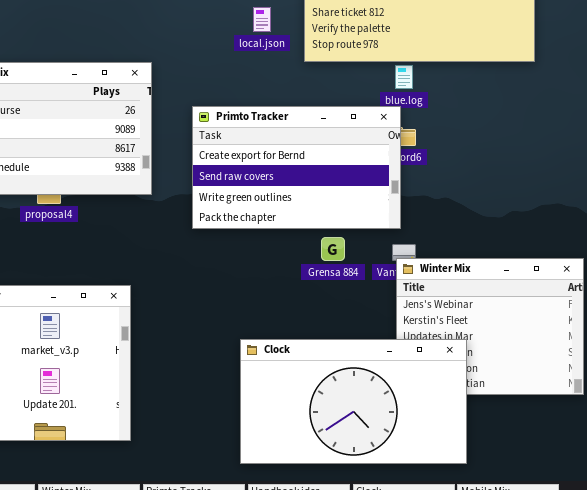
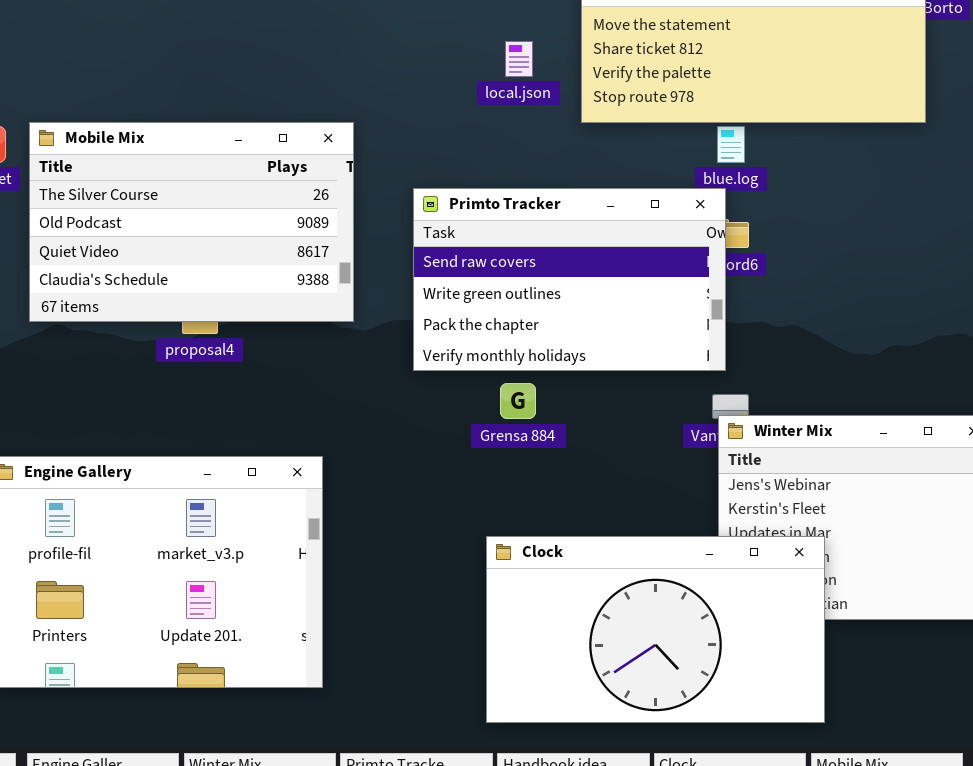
Primto Tracker: [192,106,401,229] -> [413,188,726,371], scrolled down 1 row
Grensa 884: [321,237,345,261] -> [500,383,536,419], moved

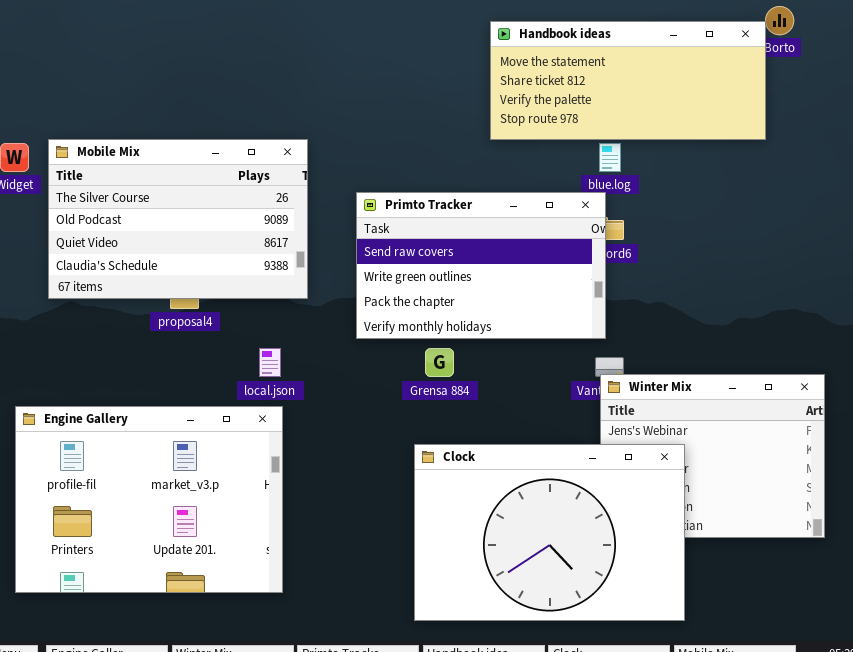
local.json: [505,41,533,77] -> [259,348,281,377], moved
Clock: [486,536,825,723] -> [414,444,685,621], resized

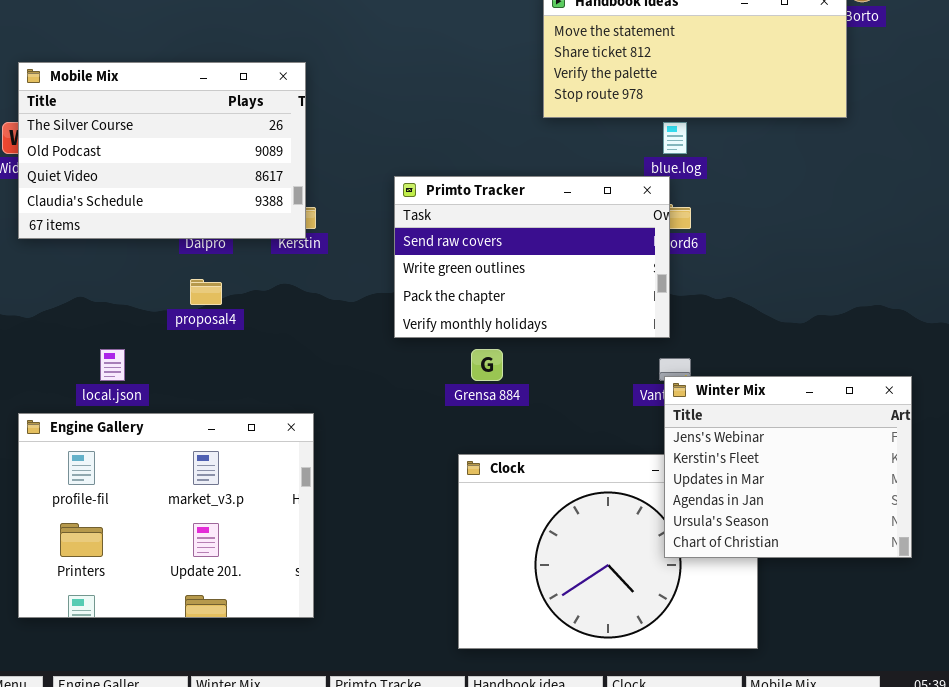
Mobile Mix: [48,139,308,299] -> [18,62,306,239], moved
local.json: [259,348,281,377] -> [100,349,125,381], moved
Winter Mix: [600,374,825,538] -> [664,376,912,558], raised

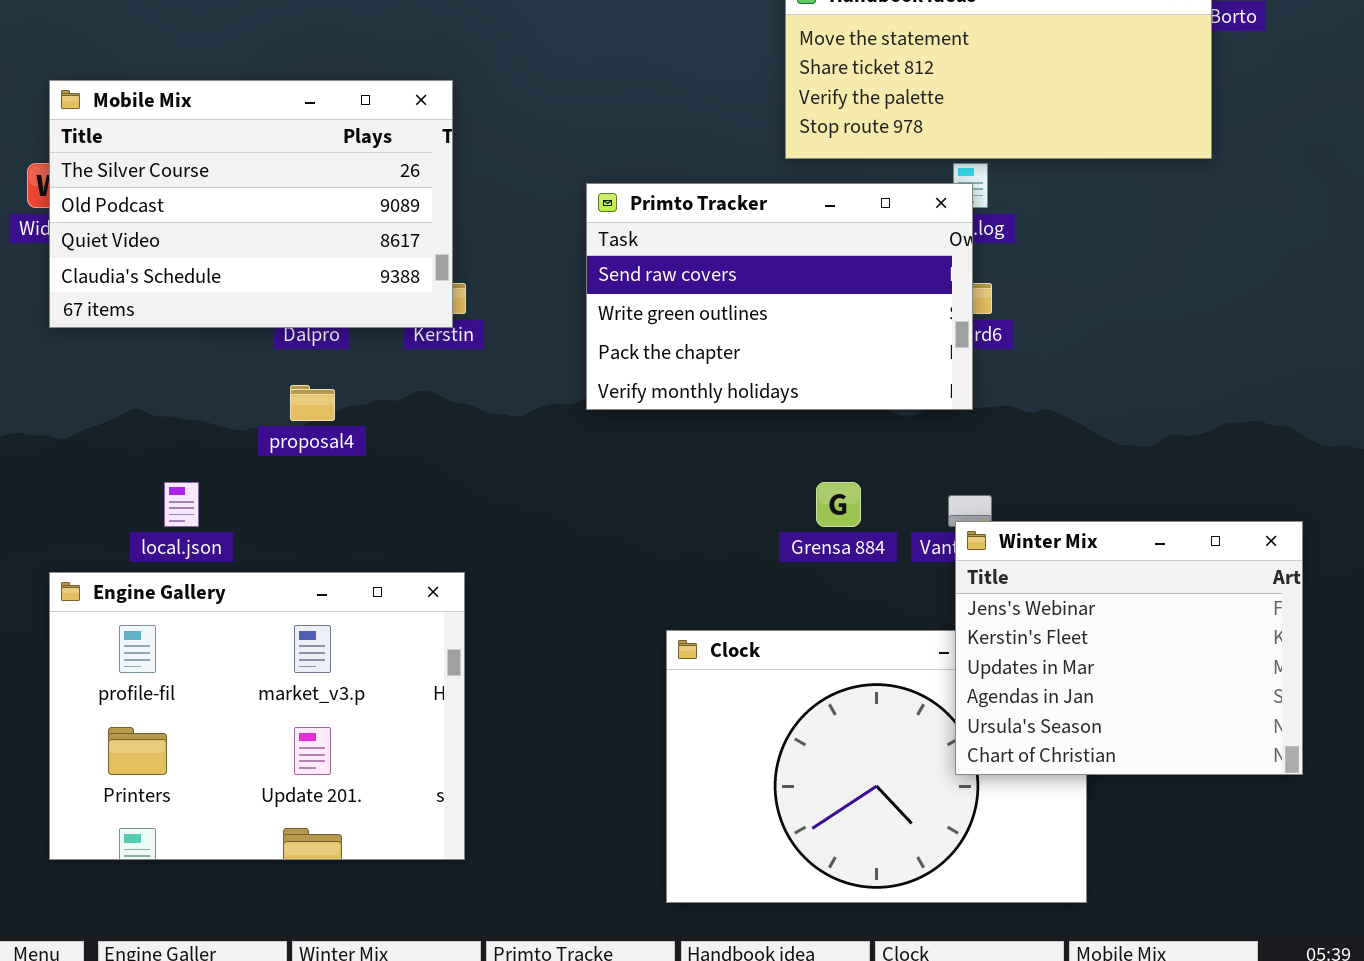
Primto Tracker: [394,176,670,338] -> [586,183,973,410], moved
Grensa 884: [471,349,503,381] -> [816,482,861,527], moved

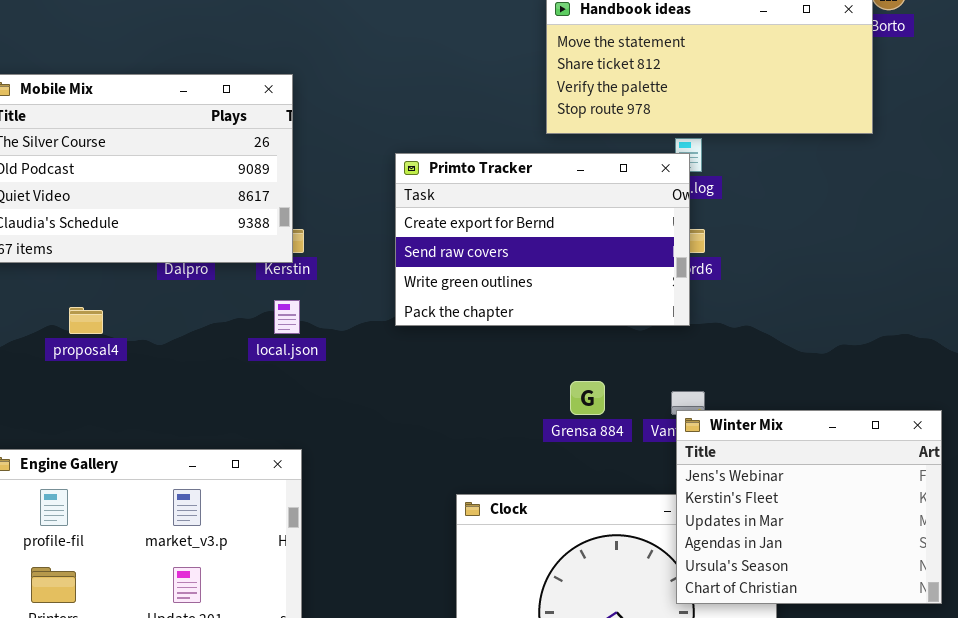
Primto Tracker: [586,183,973,410] -> [395,153,690,326], scrolled up 1 row
proposal4: [290,385,335,421] -> [69,307,103,334], moved
local.json: [164,482,199,527] -> [274,300,300,334], moved

